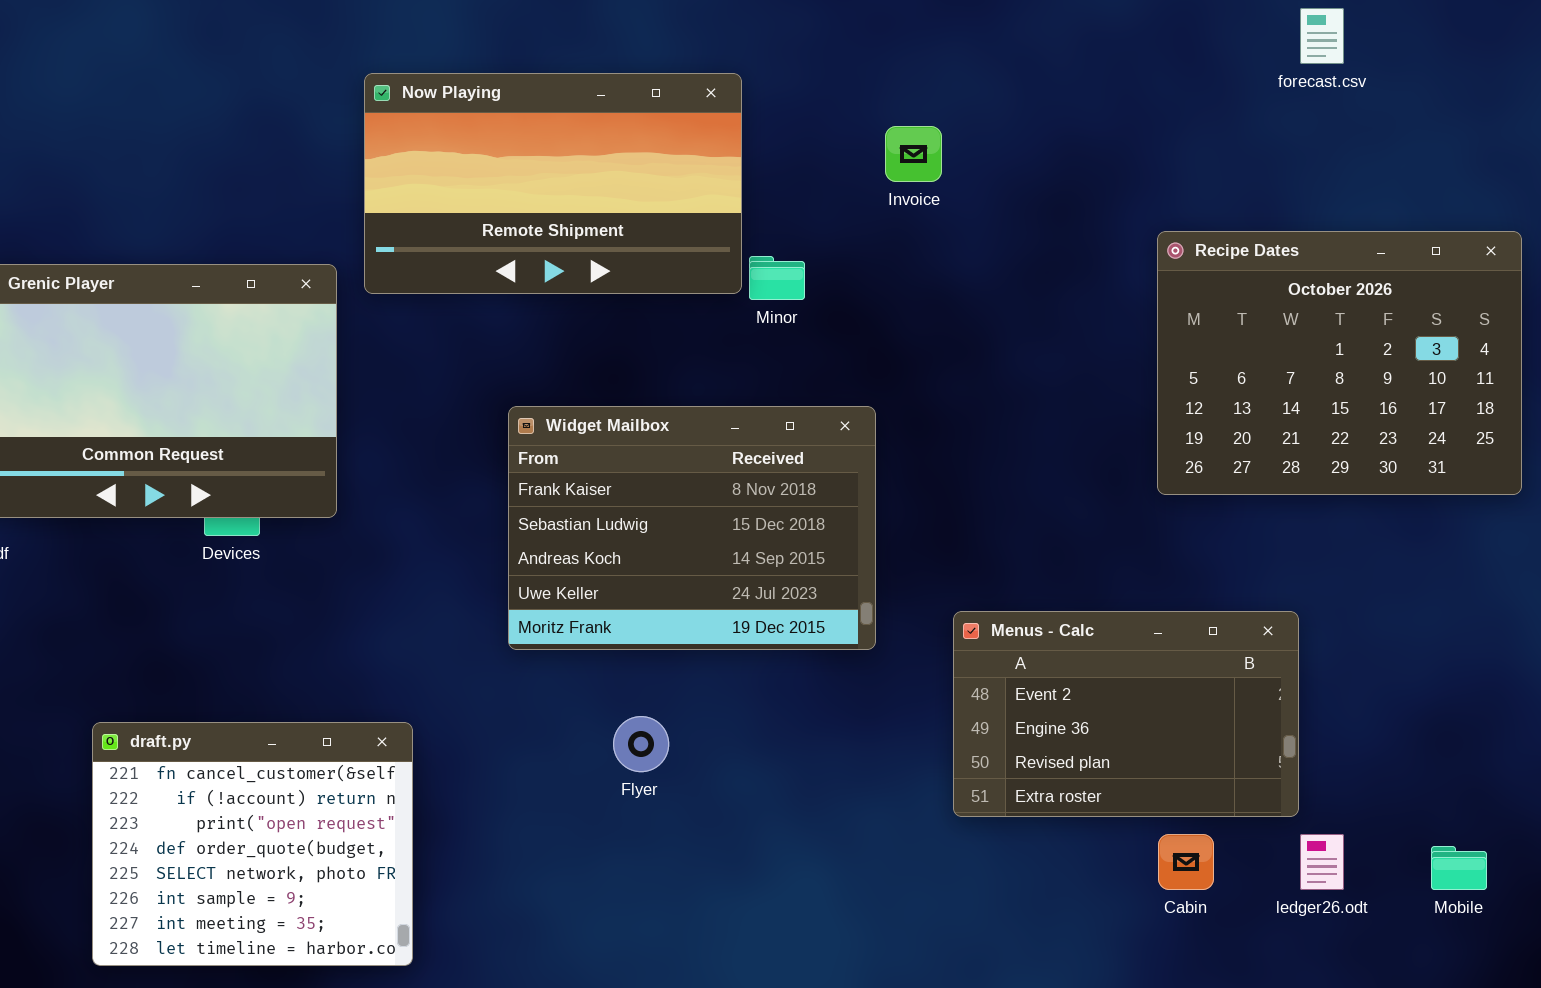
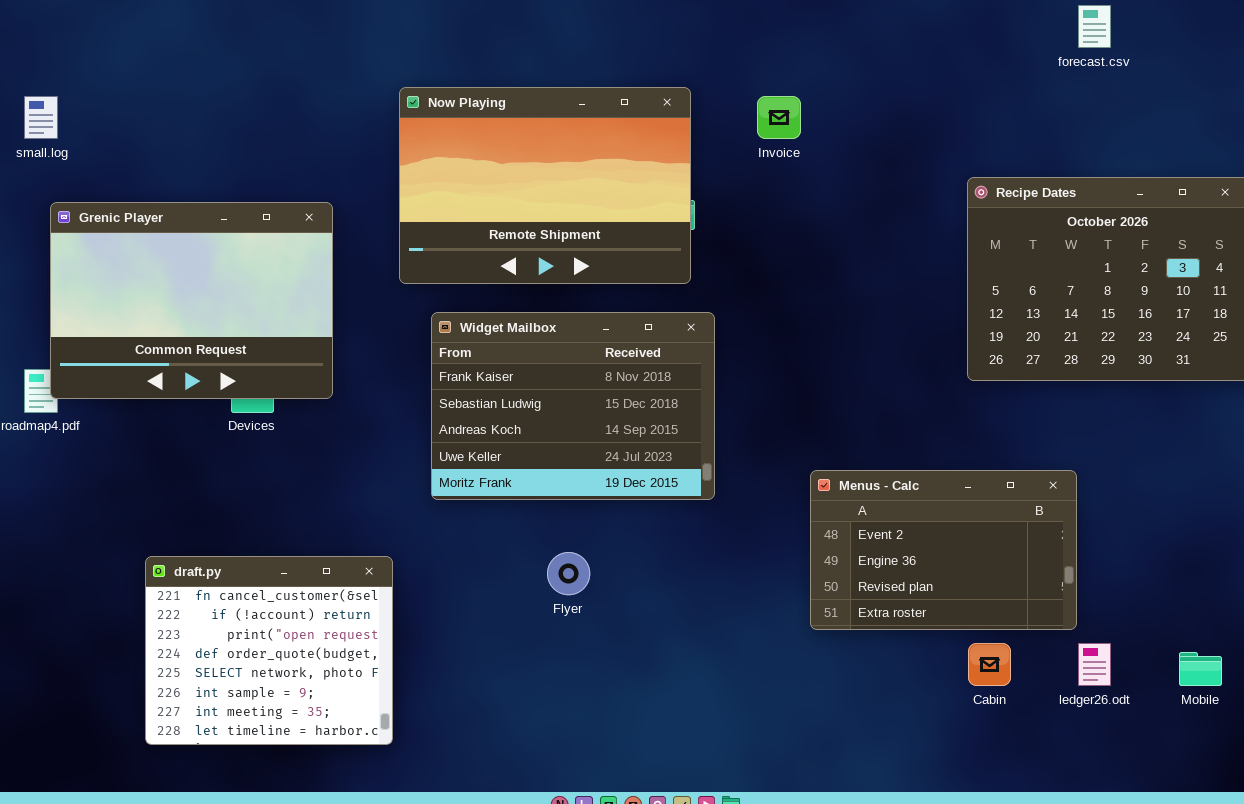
Now Playing: [364,73,742,294] -> [399,87,691,284], moved, resized
Widget Mailbox: [508,406,876,650] -> [431,312,715,500], moved

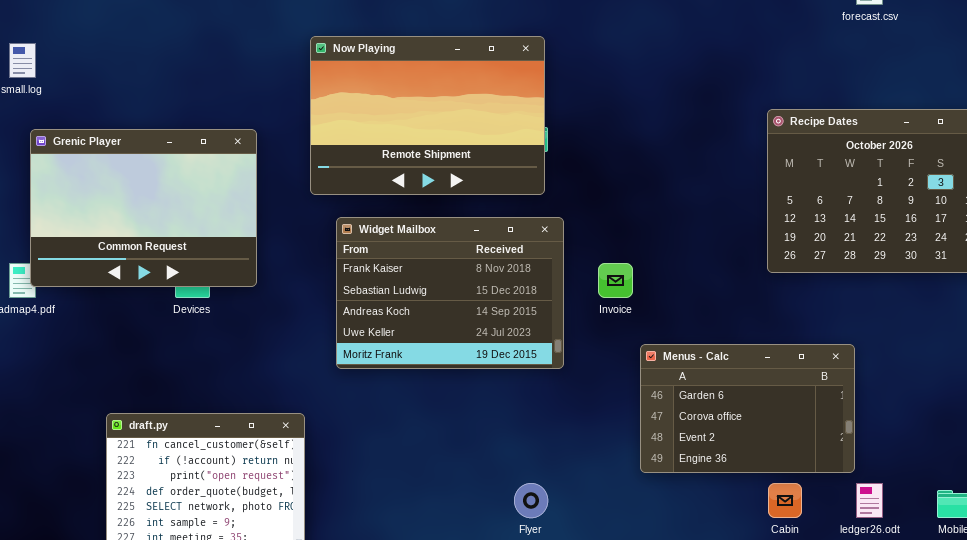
Invoice: [757,96,801,139] -> [598,263,633,298], moved
Menus - Calc: [810,470,1077,630] -> [640,344,855,473], scrolled up 2 rows
Flyer: [547,552,590,595] -> [514,483,548,518], moved

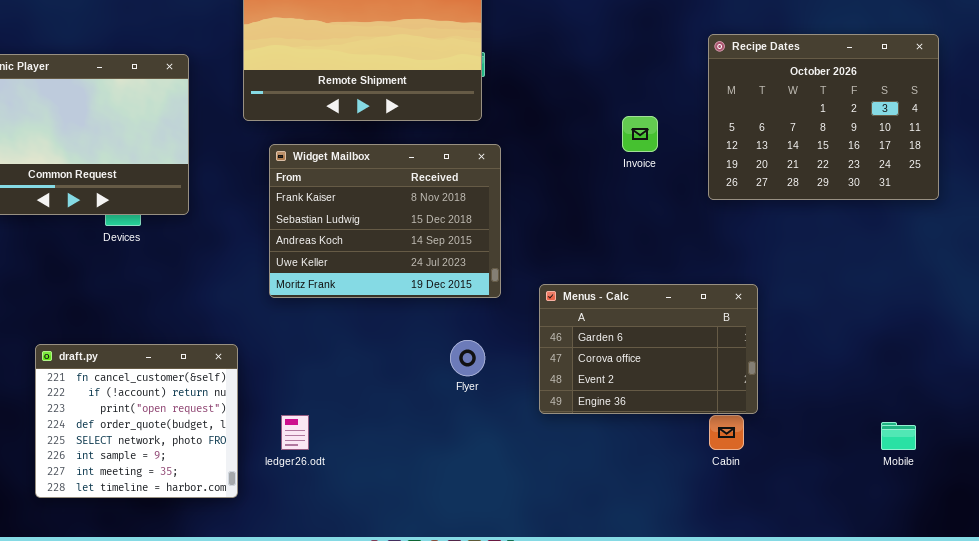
Invoice: [598,263,633,298] -> [622,116,658,152], moved
Menus - Calc: [640,344,855,473] -> [539,284,758,414], moved
Flyer: [514,483,548,518] -> [450,340,485,376], moved
ledger26.odt: [856,483,883,518] -> [281,415,309,450], moved

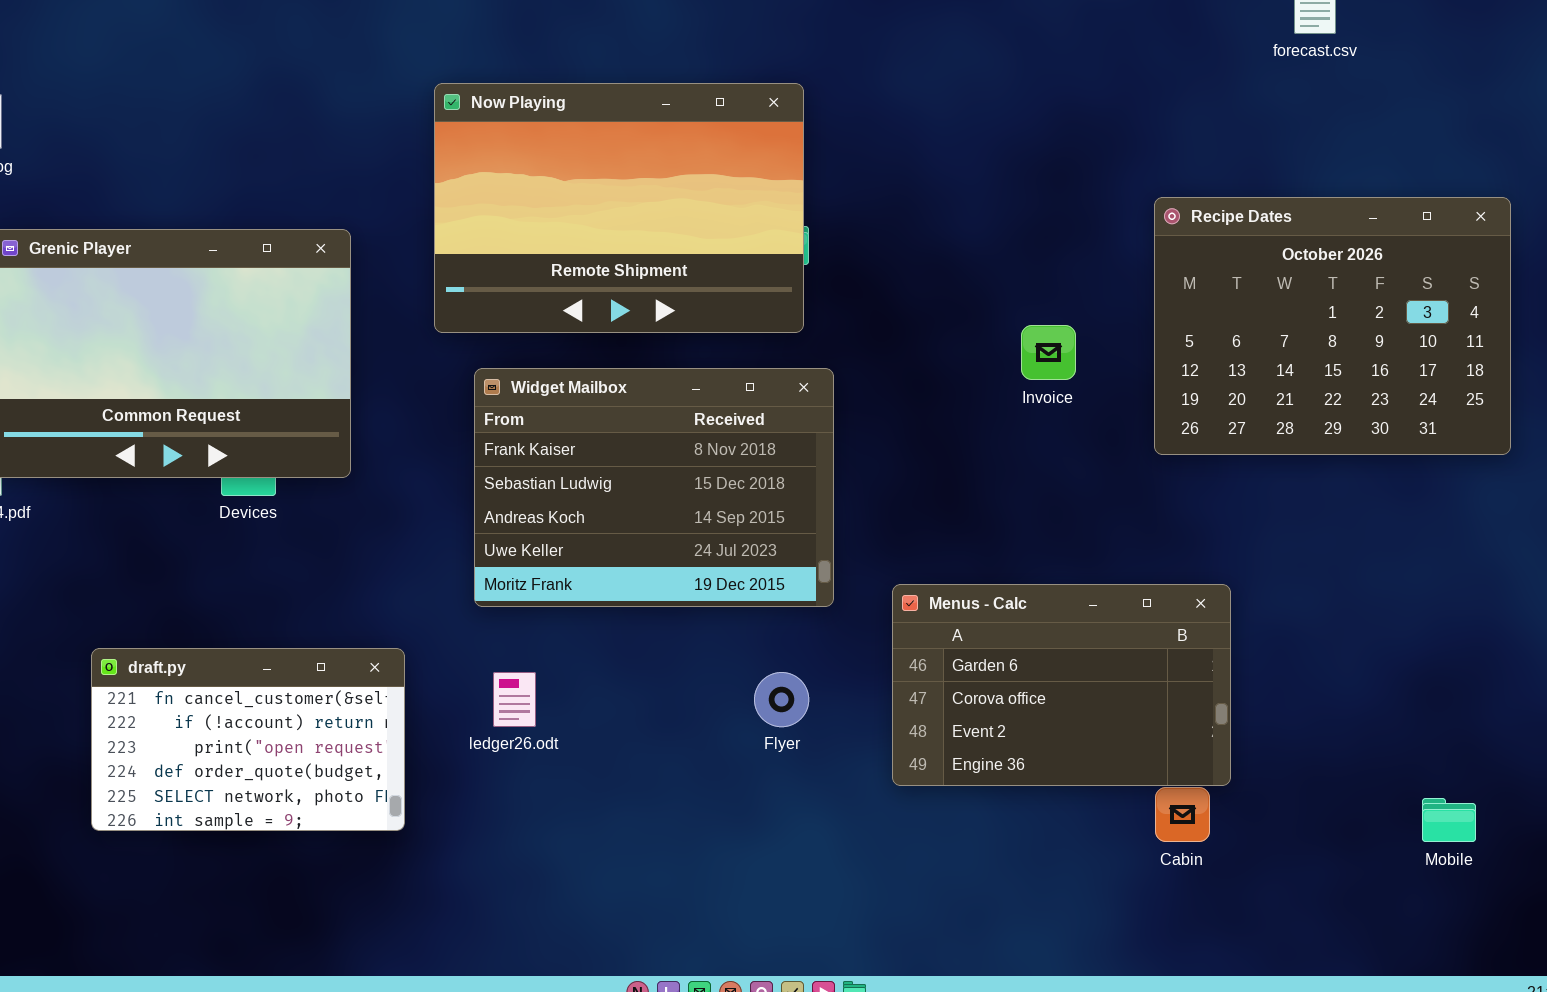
draft.py: [35,344,238,498] -> [91,648,405,831], moved, resized
ledger26.odt: [281,415,309,450] -> [493,672,536,727], moved

